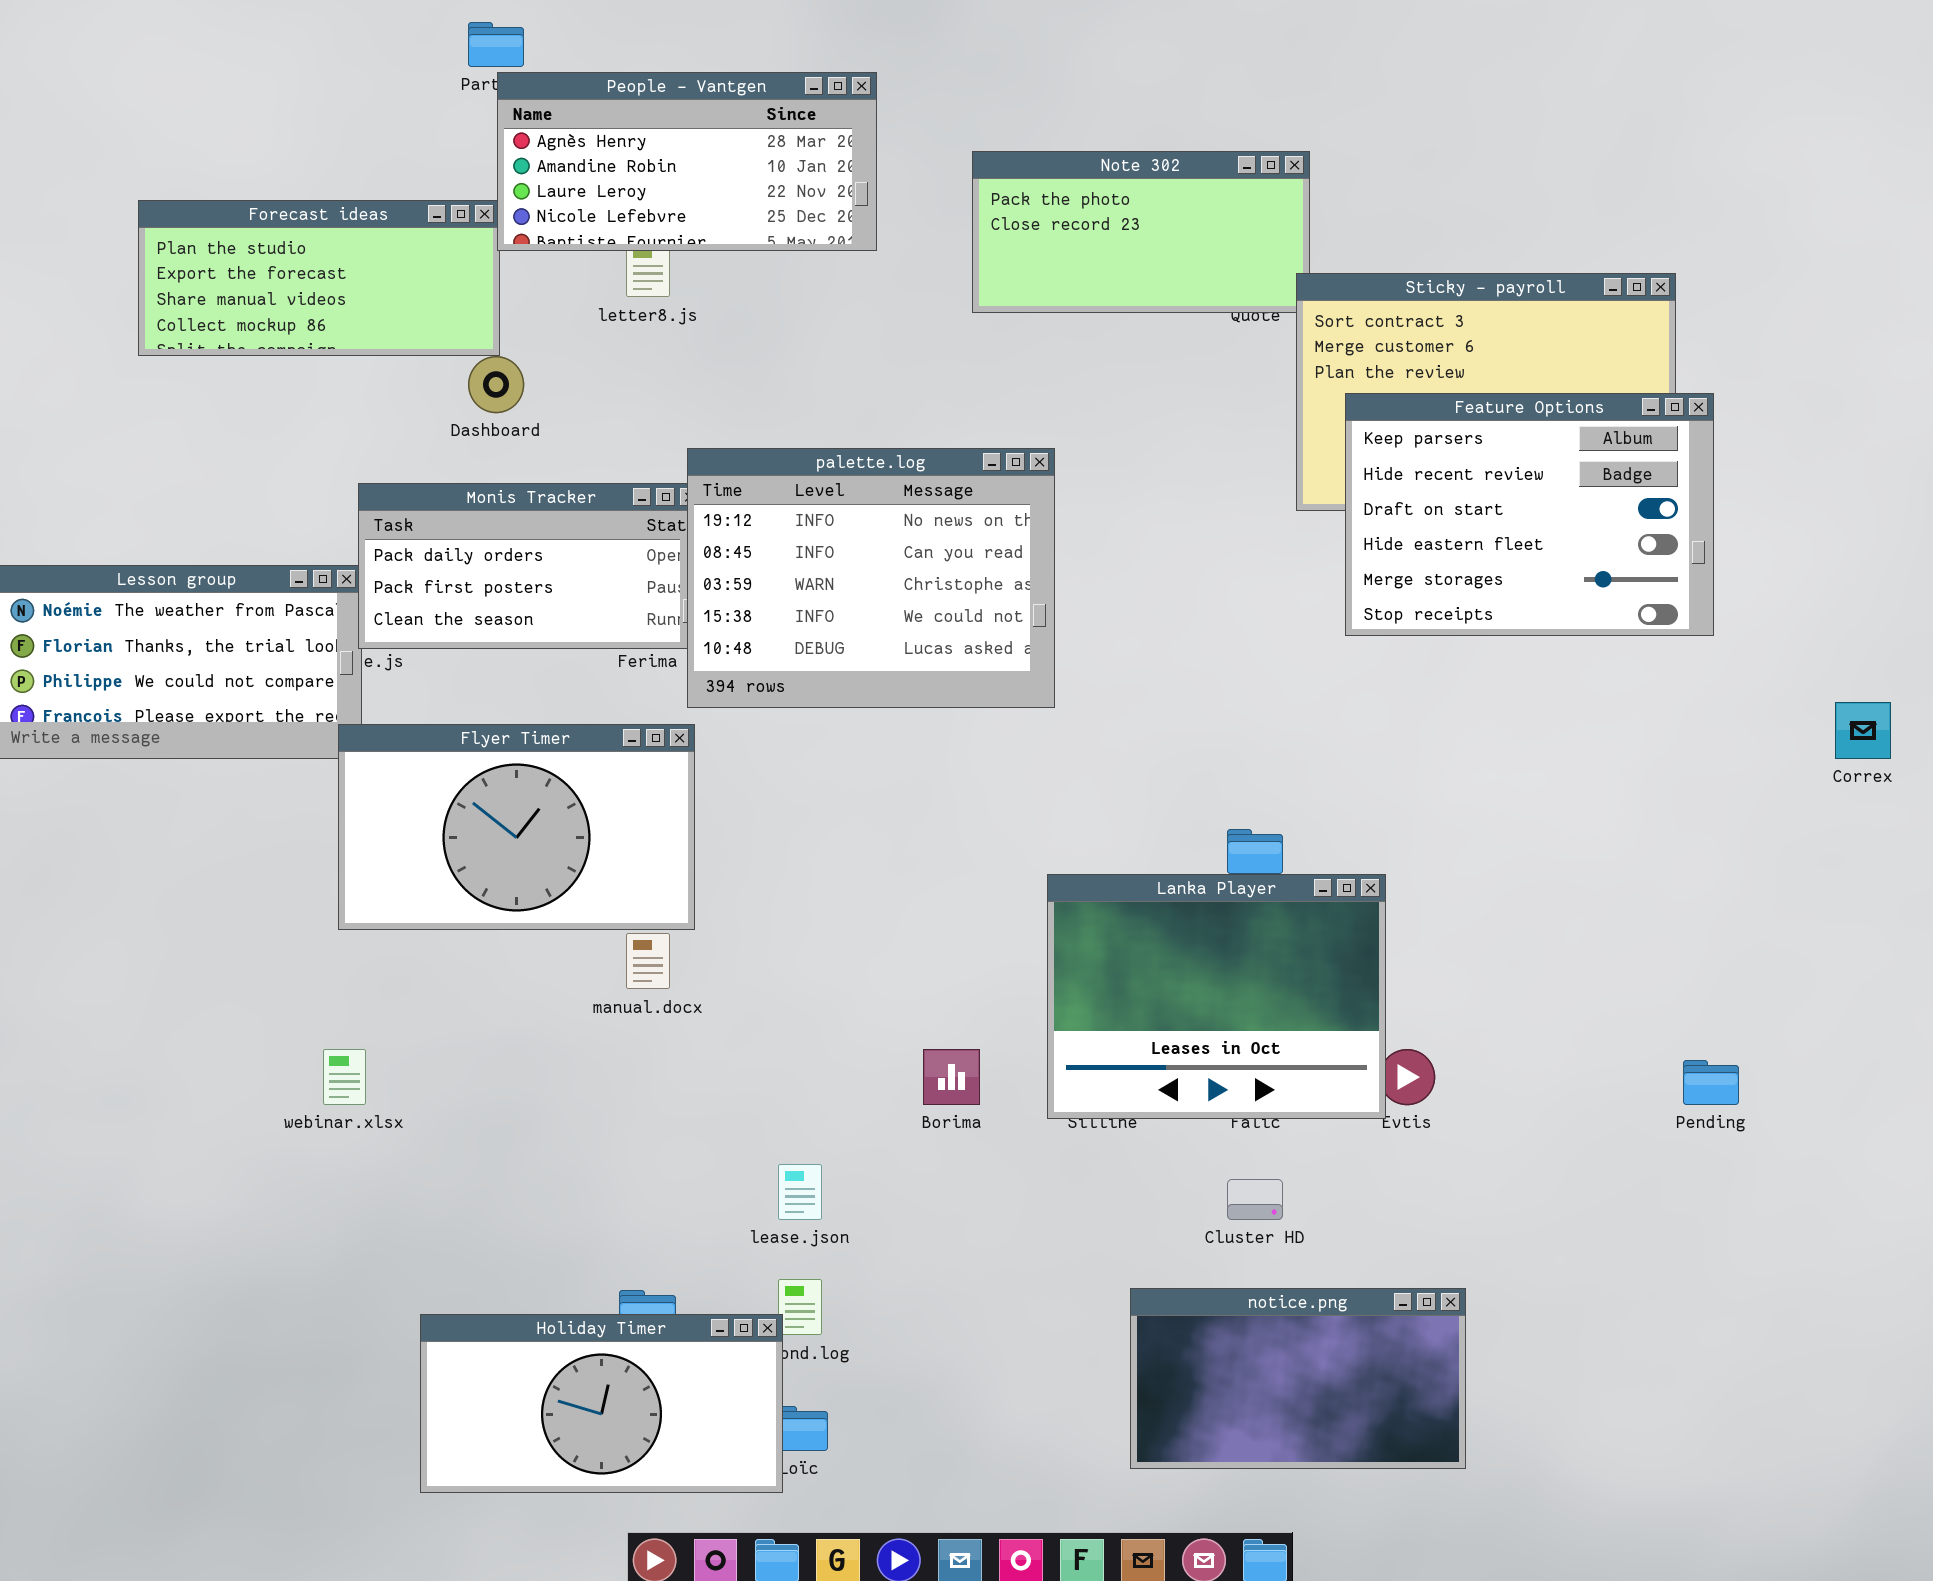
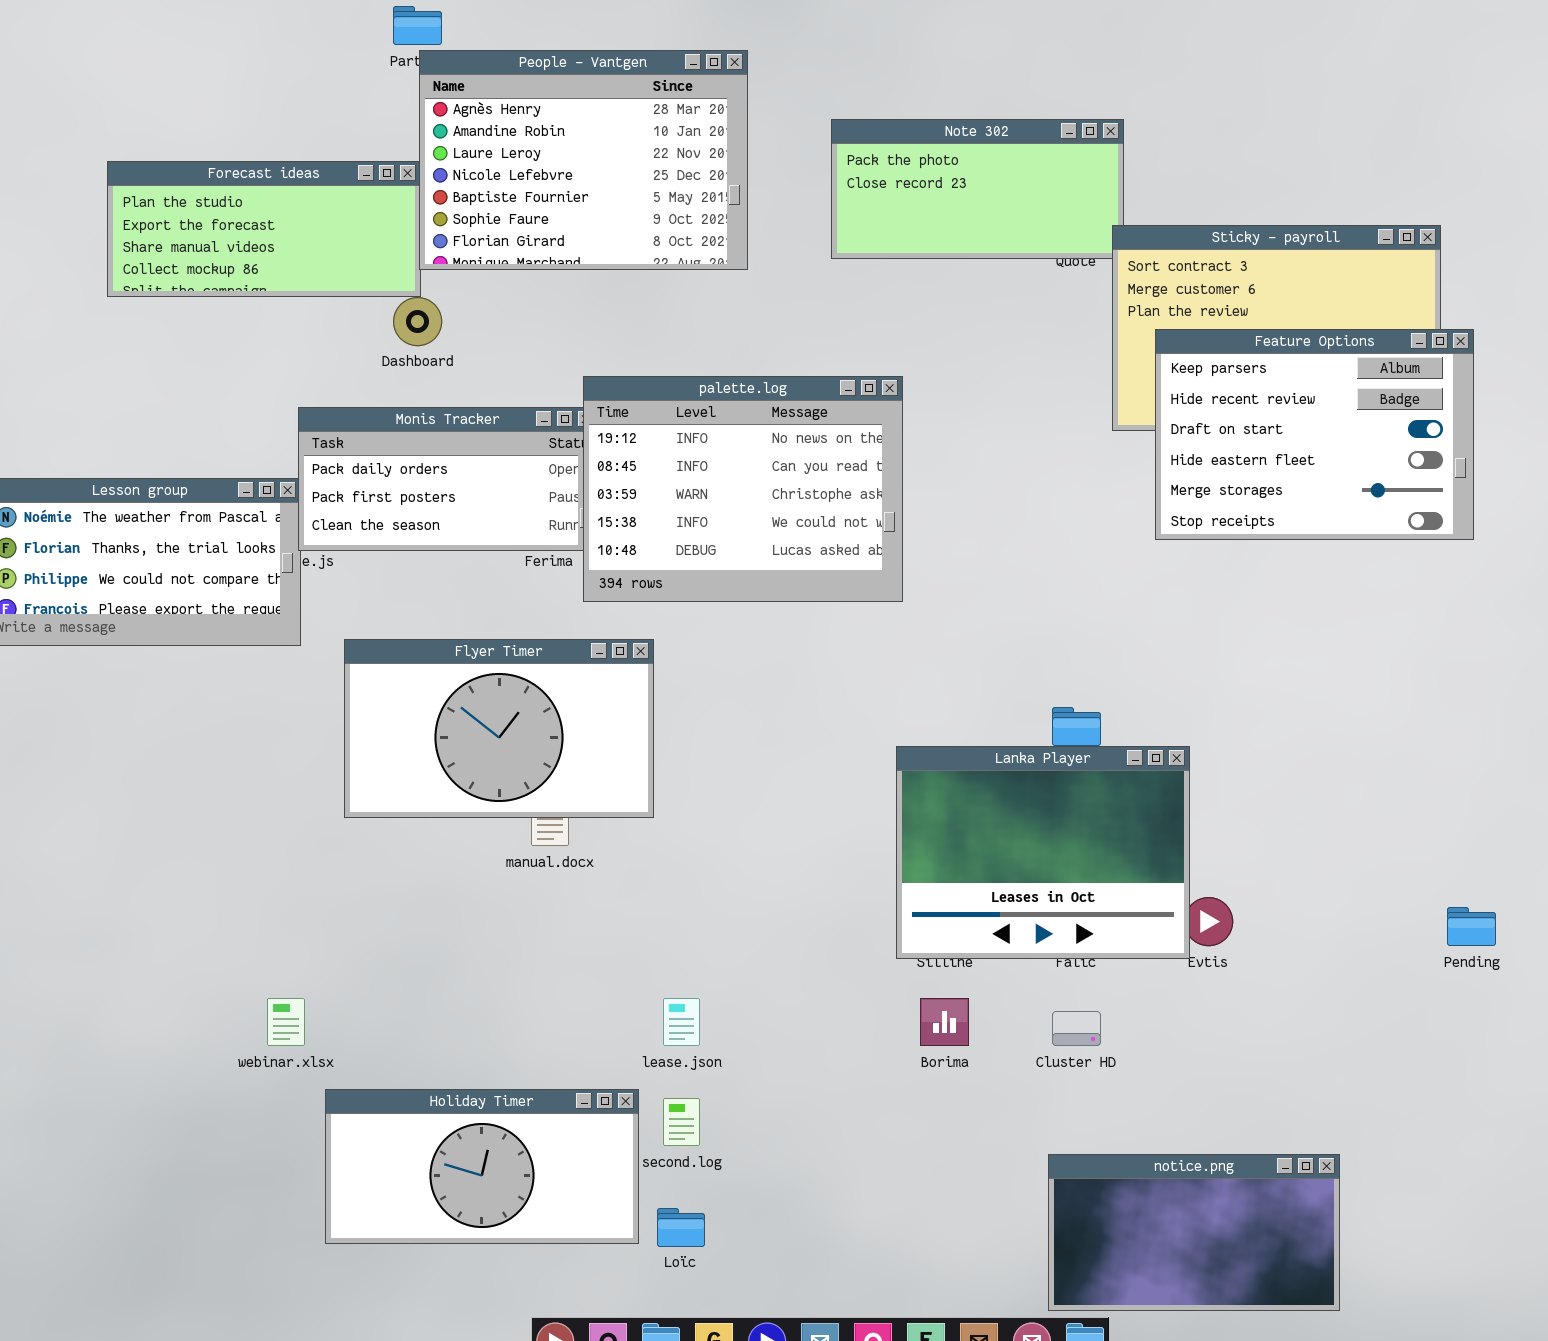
People - Vantgen: [497,72,877,251] -> [419,50,748,270], resized
Flyer Timer: [338,724,695,930] -> [344,639,654,818], moved
webinar.xlsx: [323,1049,366,1105] -> [267,998,305,1046], moved
Borima: [923,1049,980,1105] -> [920,998,969,1046], moved
notice.png: [1130,1288,1466,1469] -> [1048,1154,1340,1311], moved
Holiday Timer: [420,1314,783,1493] -> [325,1089,639,1244], moved

